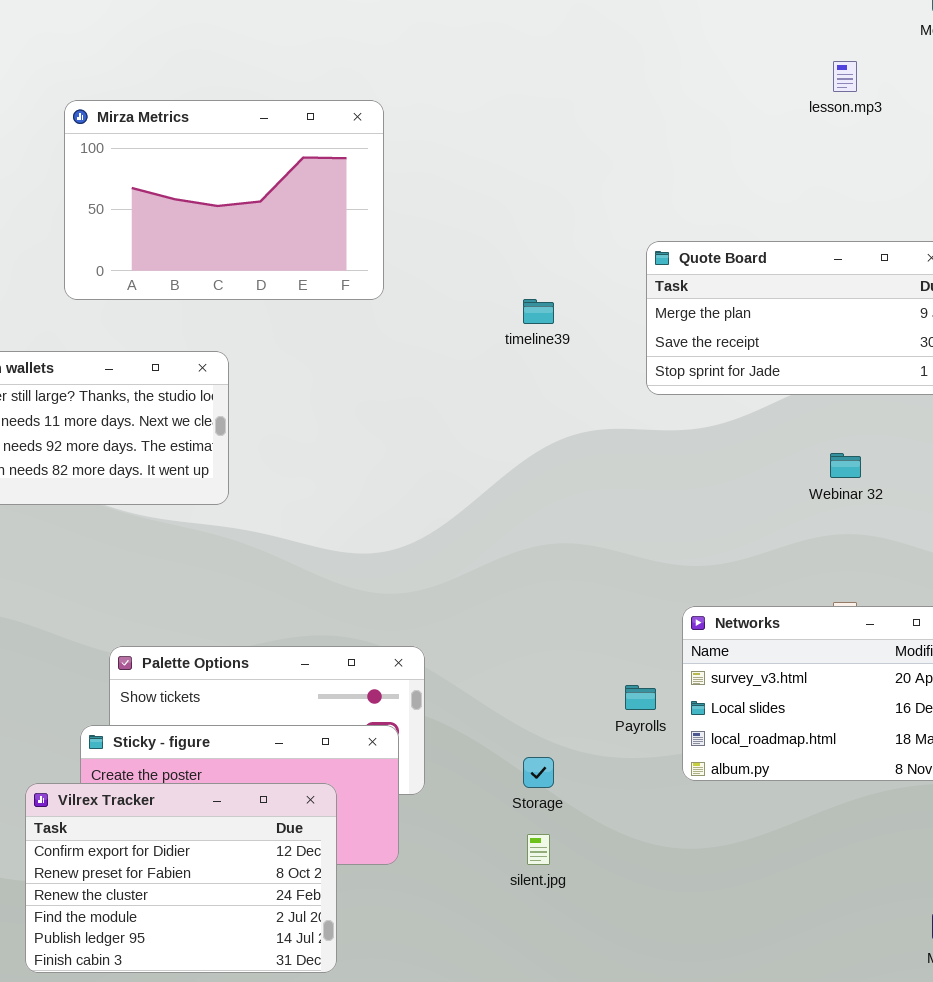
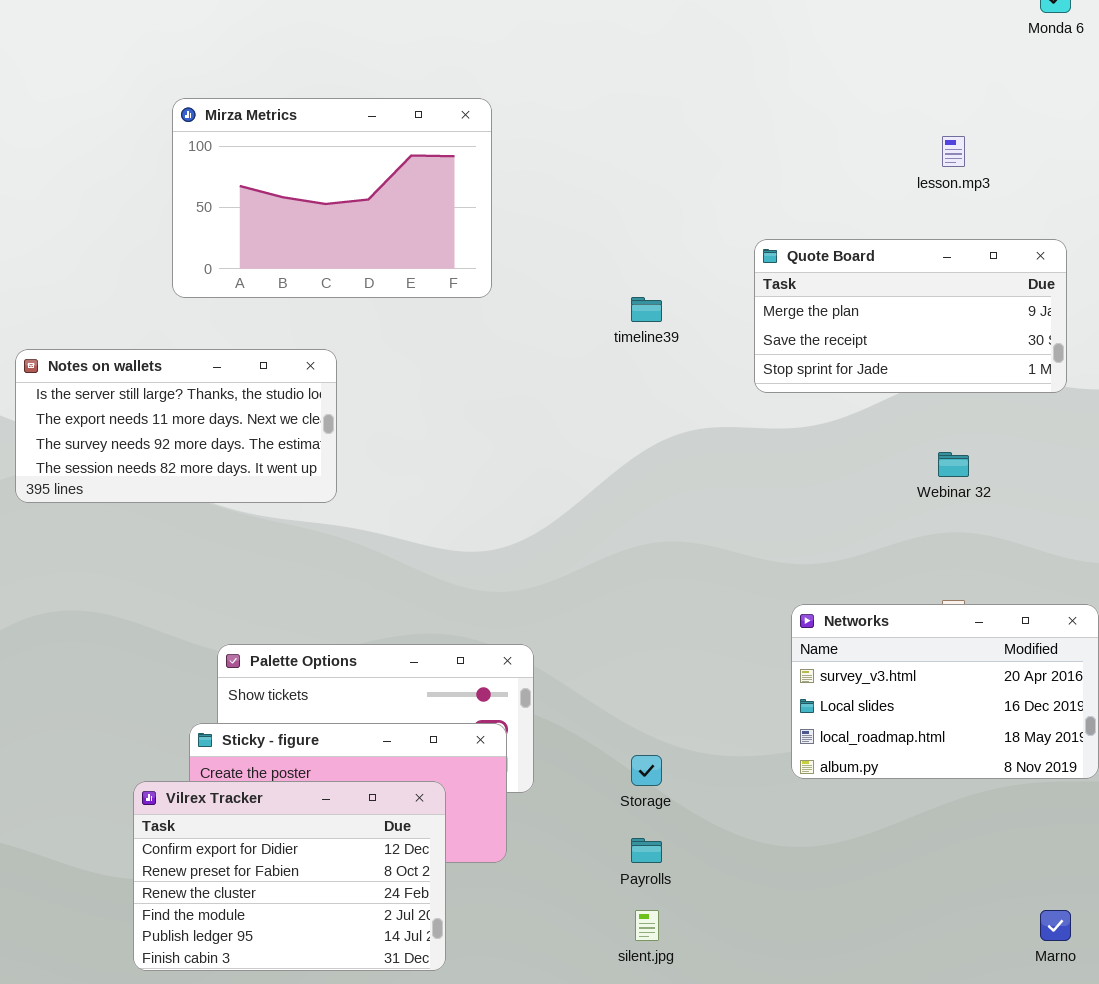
lesson.mp3: [833,61,857,92] -> [942,136,965,167], moved
Payrolls: [625,685,656,710] -> [631,838,662,863], moved
silent.jpg: [527,834,550,865] -> [635,910,659,941], moved

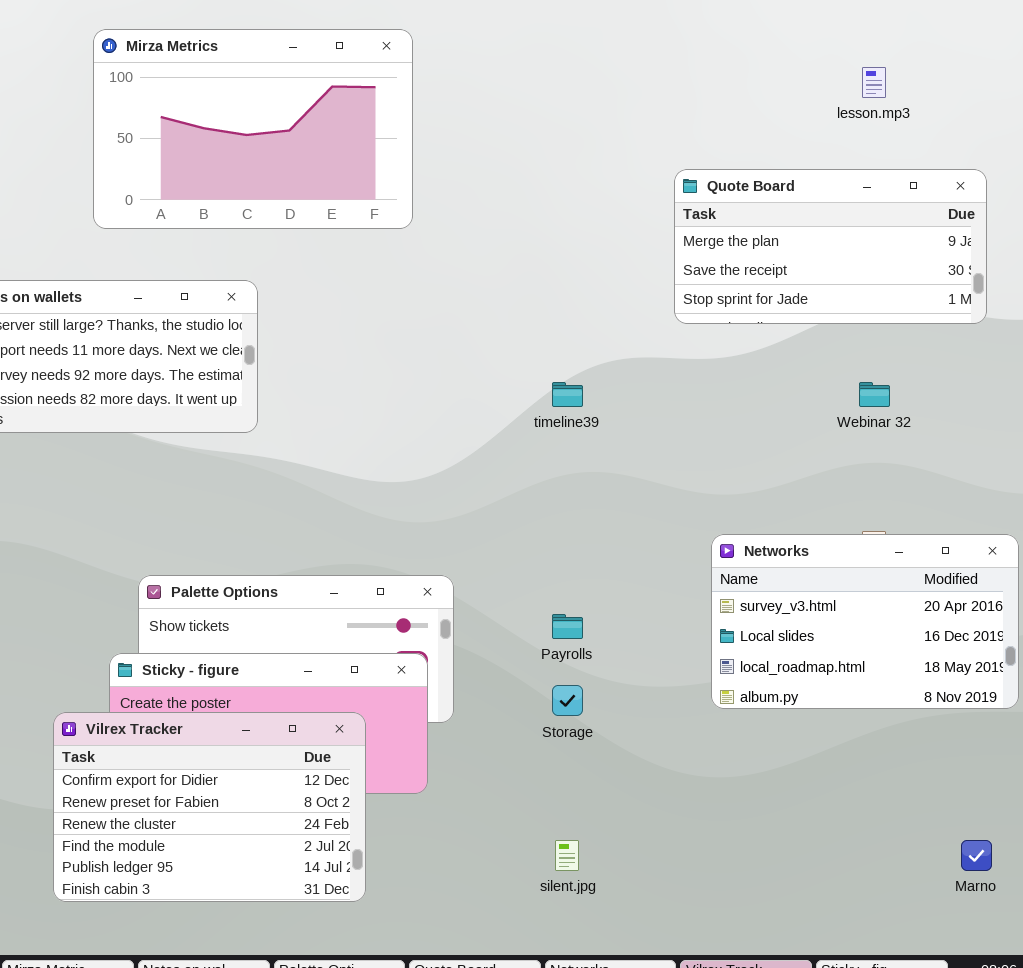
timeline39: [631,297,662,322] -> [552,382,583,407], moved
Payrolls: [631,838,662,863] -> [552,614,583,639], moved

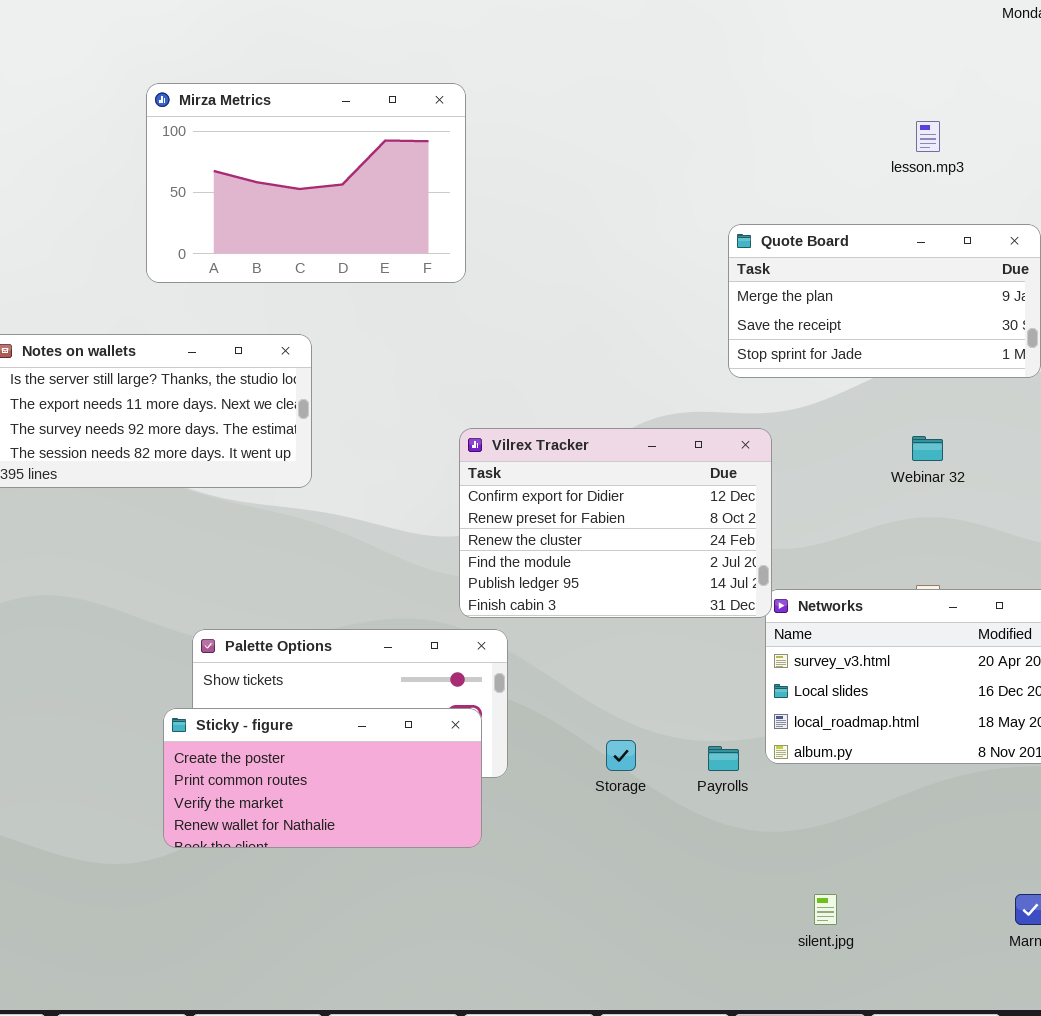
Payrolls: [552,614,583,639] -> [708,746,739,771], moved
Vilrex Tracker: [53,712,366,902] -> [459,428,772,618], moved
silent.jpg: [555,840,579,871] -> [814,894,837,925], moved

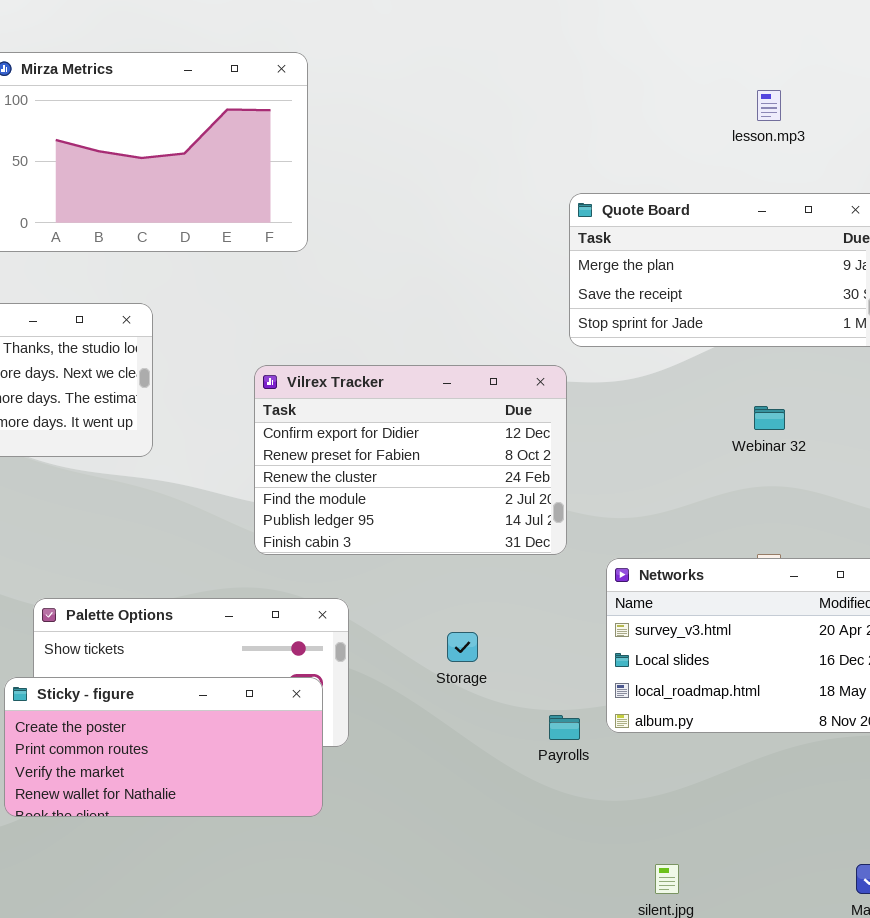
Vilrex Tracker: [459,428,772,618] -> [254,365,567,555], moved
Storage: [606,740,636,771] -> [447,632,478,662], moved

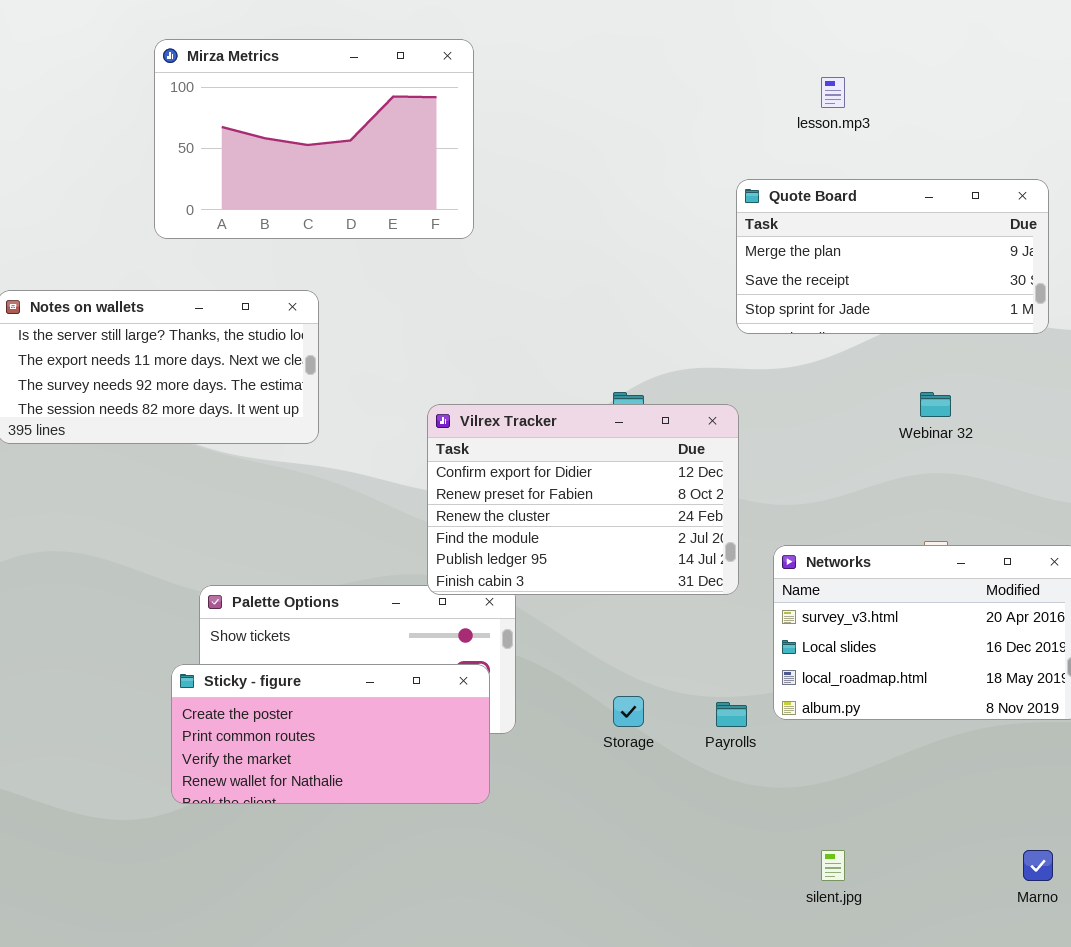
lesson.mp3: [757,90,781,121] -> [821,77,845,108], moved
Vilrex Tracker: [254,365,567,555] -> [427,404,739,595], moved
Storage: [447,632,478,662] -> [613,696,644,727], moved

